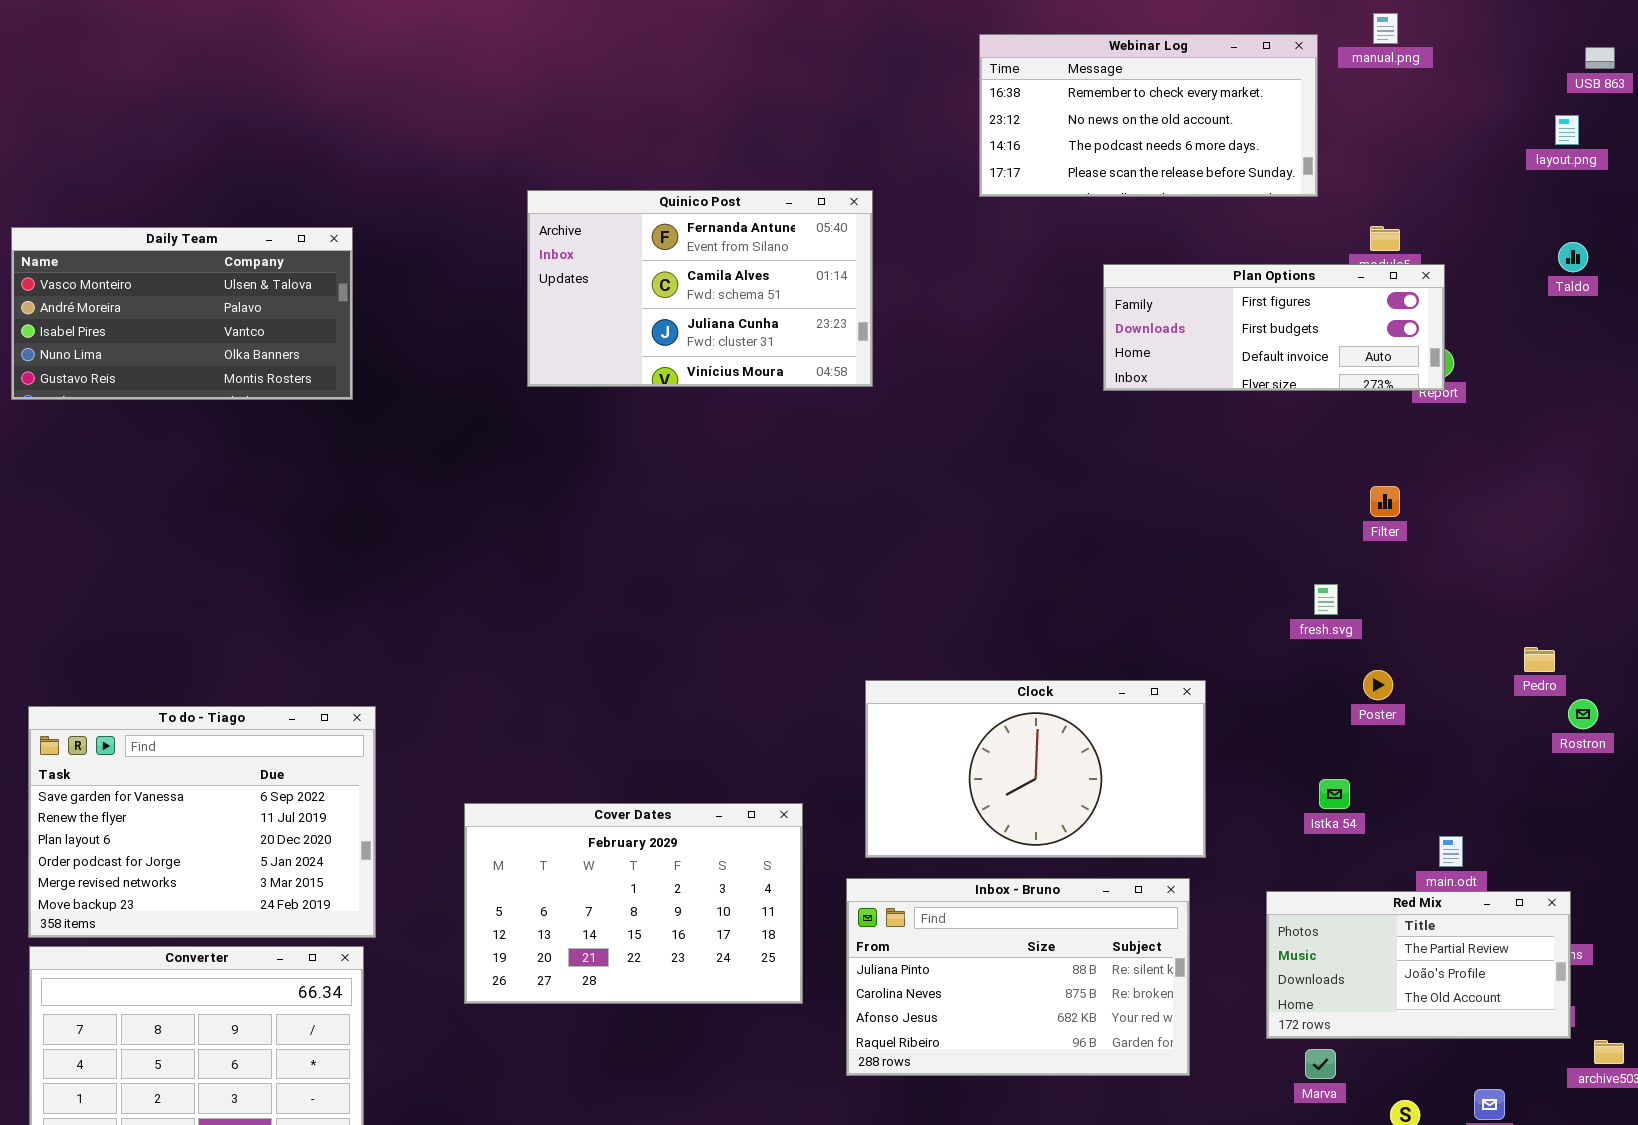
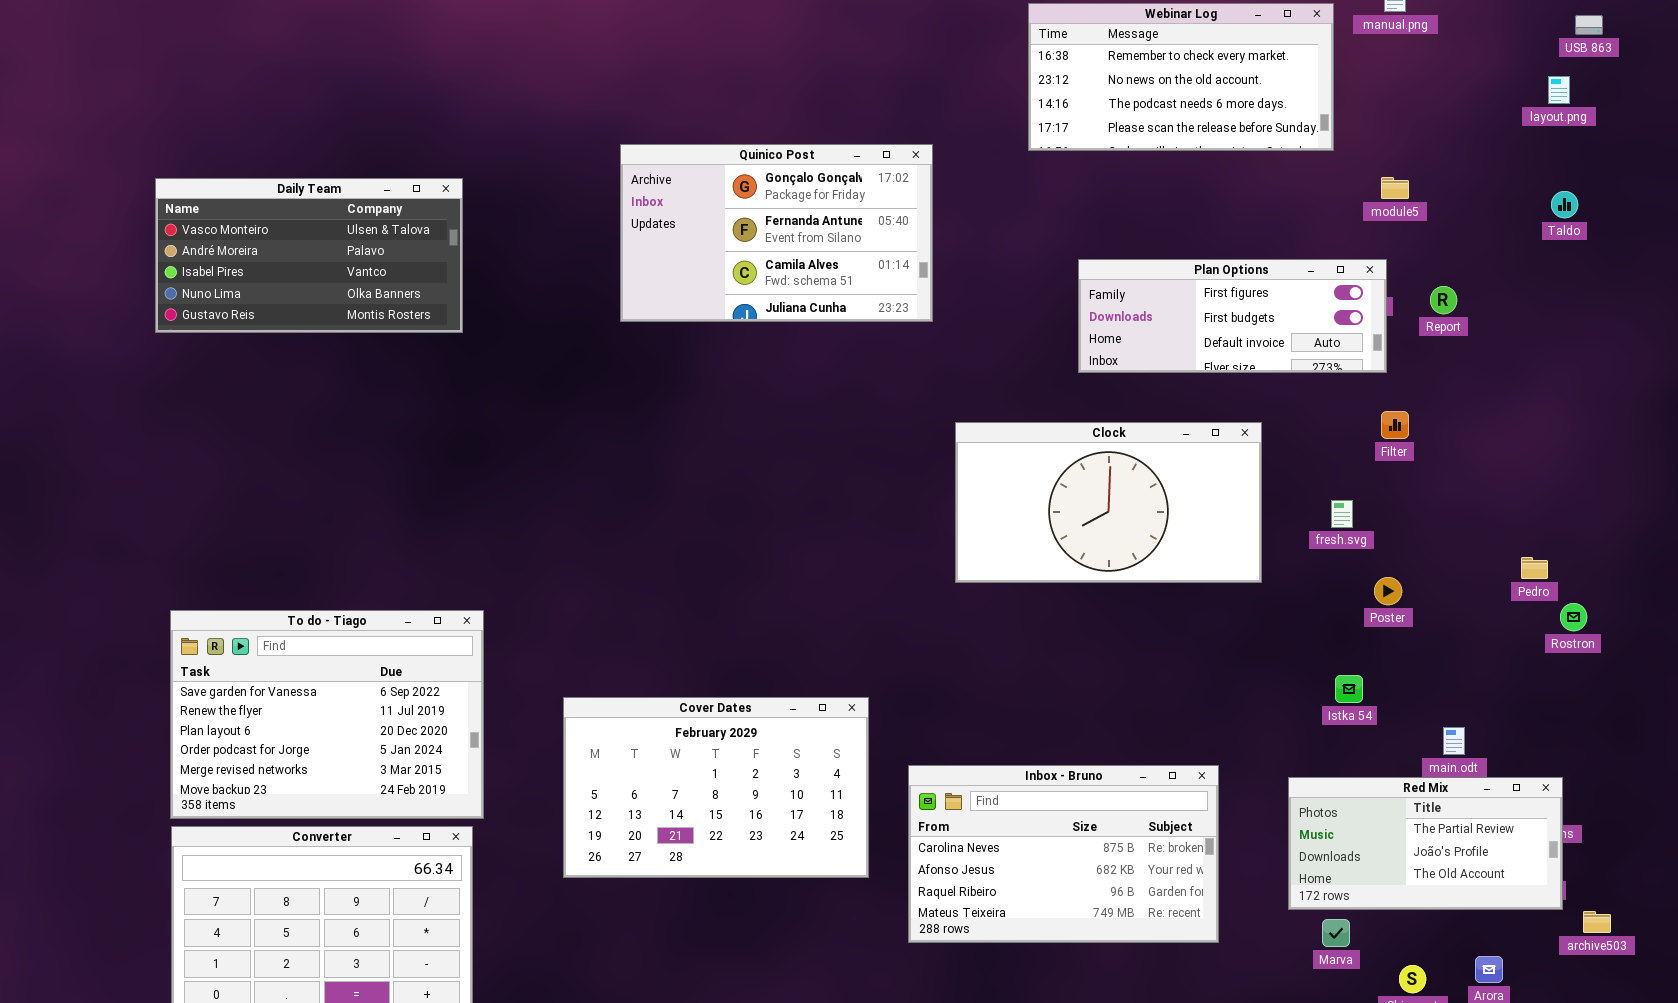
Quinico Post: [527,190,873,387] -> [620,144,933,322], scrolled up 1 row
Plan Options: [1103,264,1445,391] -> [1078,259,1387,373], moved
Clock: [865,680,1206,858] -> [955,422,1262,583], moved
Inbox - Bruno: [846,878,1190,1076] -> [908,765,1219,943], scrolled down 1 row

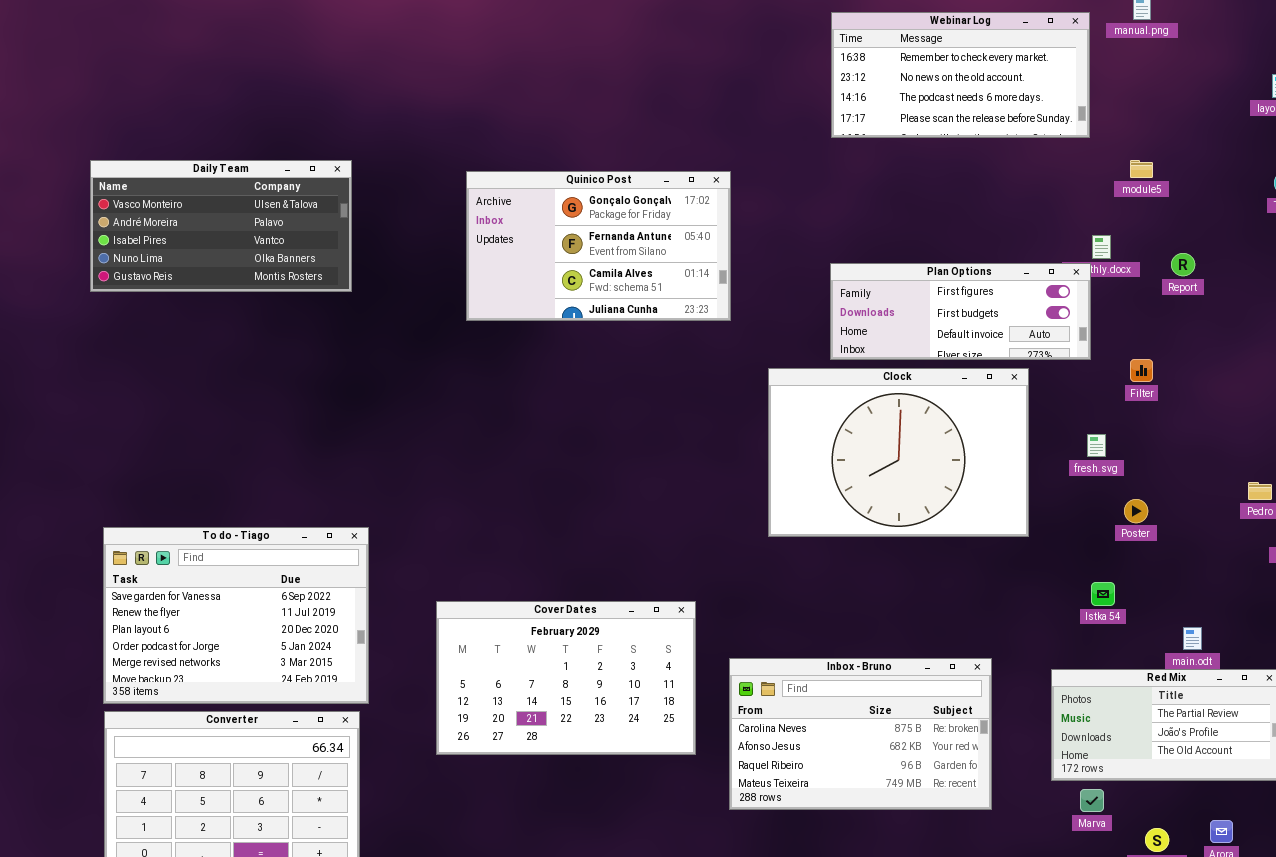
Quinico Post: [620,144,933,322] -> [466,171,731,321], moved
Plan Options: [1078,259,1387,373] -> [830,263,1091,360], moved
Clock: [955,422,1262,583] -> [768,368,1029,537], resized

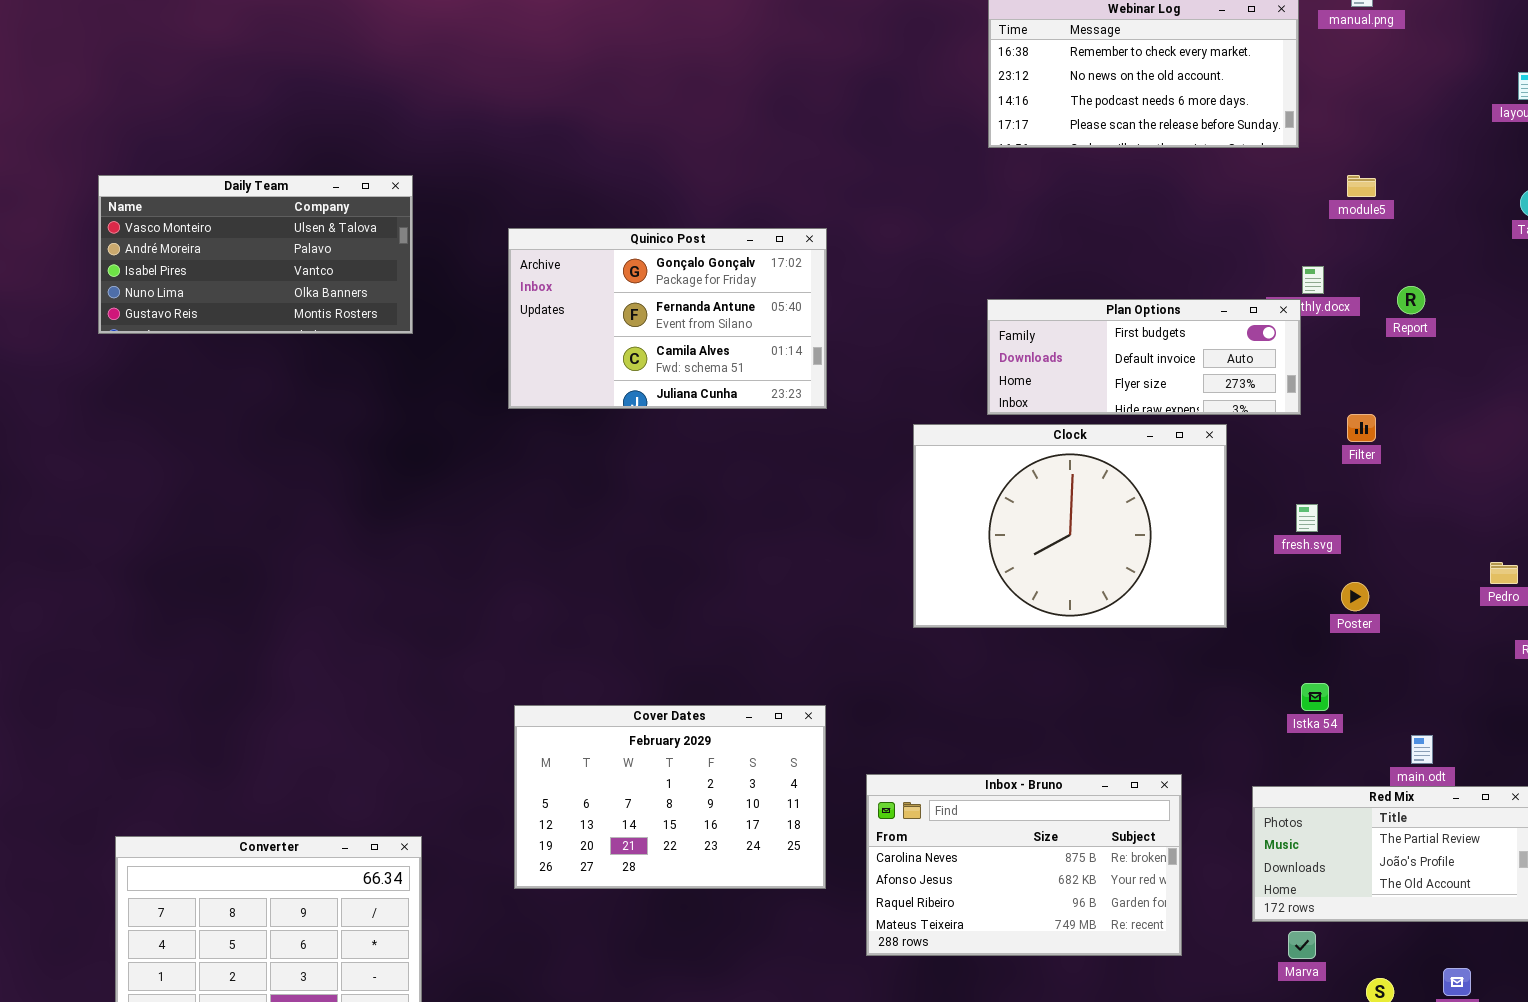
Quinico Post: [466,171,731,321] -> [508,228,827,409], moved
Plan Options: [830,263,1091,360] -> [987,299,1301,415], scrolled down 1 row
To do - Tiago: [103,527,369,704] -> none, closed

